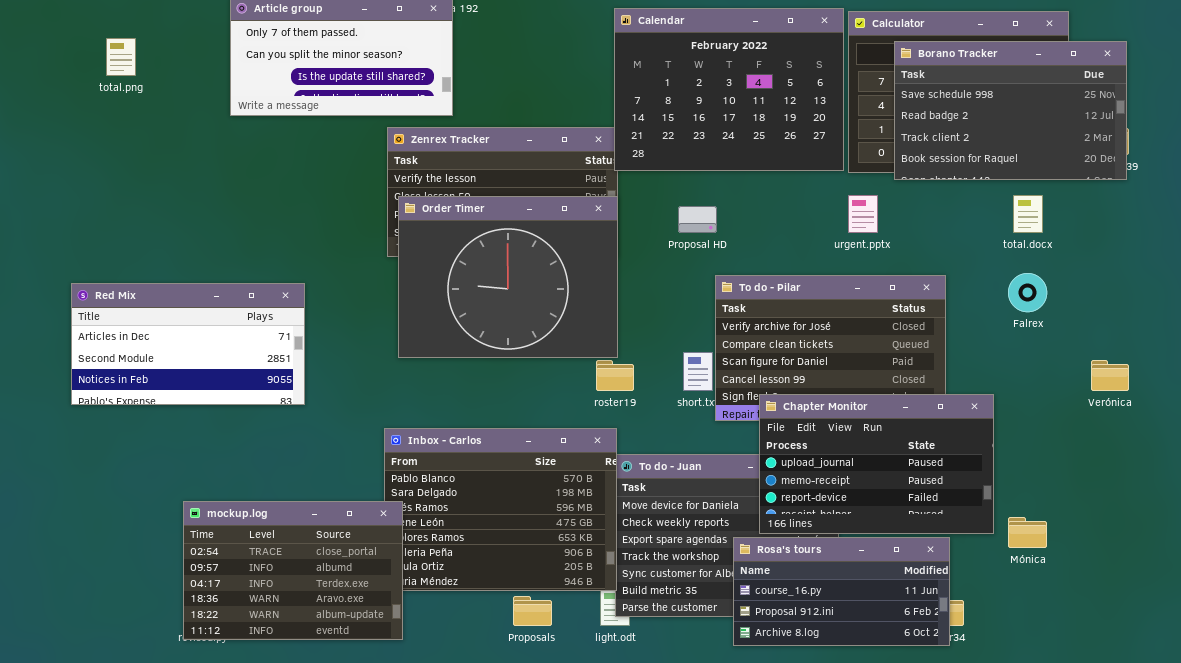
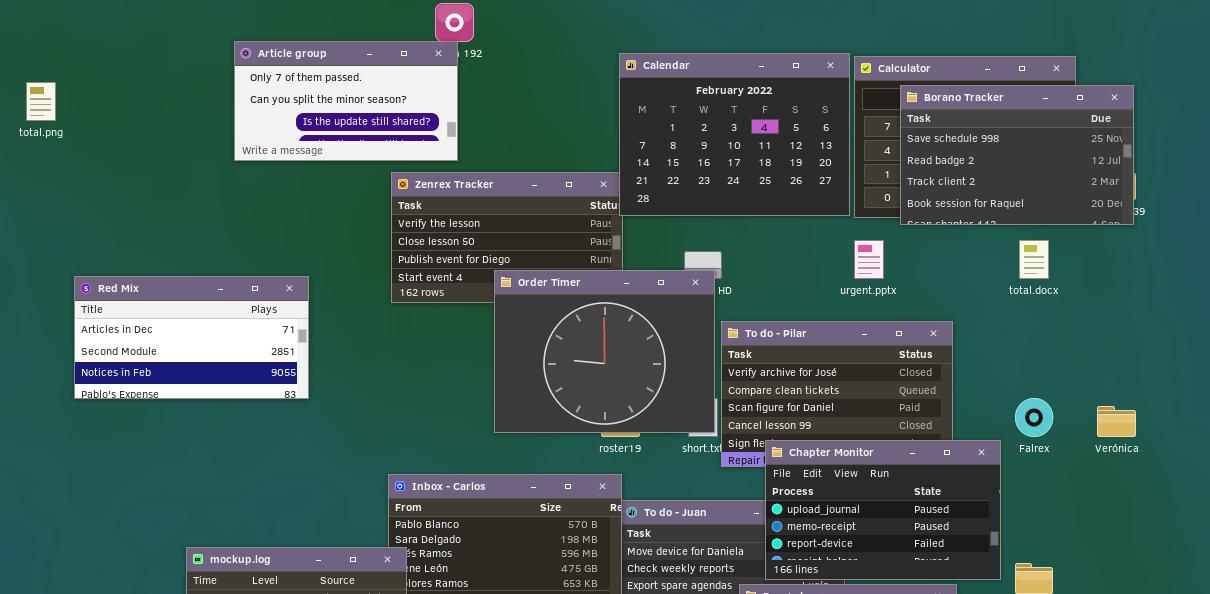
total.png: [106,38,136,76] -> [26,82,56,121], moved
Order Timer: [398,196,618,358] -> [494,270,715,433], moved
Falrex: [1008,273,1047,312] -> [1015,398,1053,437], moved
Red Mix: [71,283,305,405] -> [74,276,309,399], moved

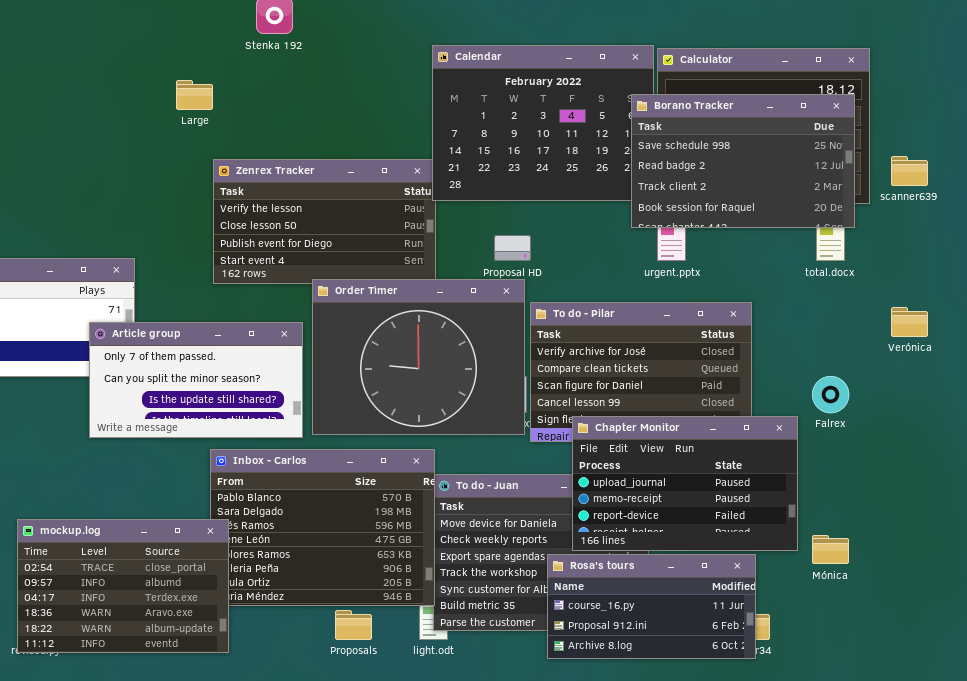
Article group: [234,41,458,161] -> [89,322,303,438], moved
Borano Tracker: [900,85,1134,225] -> [631,94,855,228], moved
Order Timer: [494,270,715,433] -> [312,279,525,435], moved
Verónica: [1097,406,1136,437] -> [891,307,928,337], moved

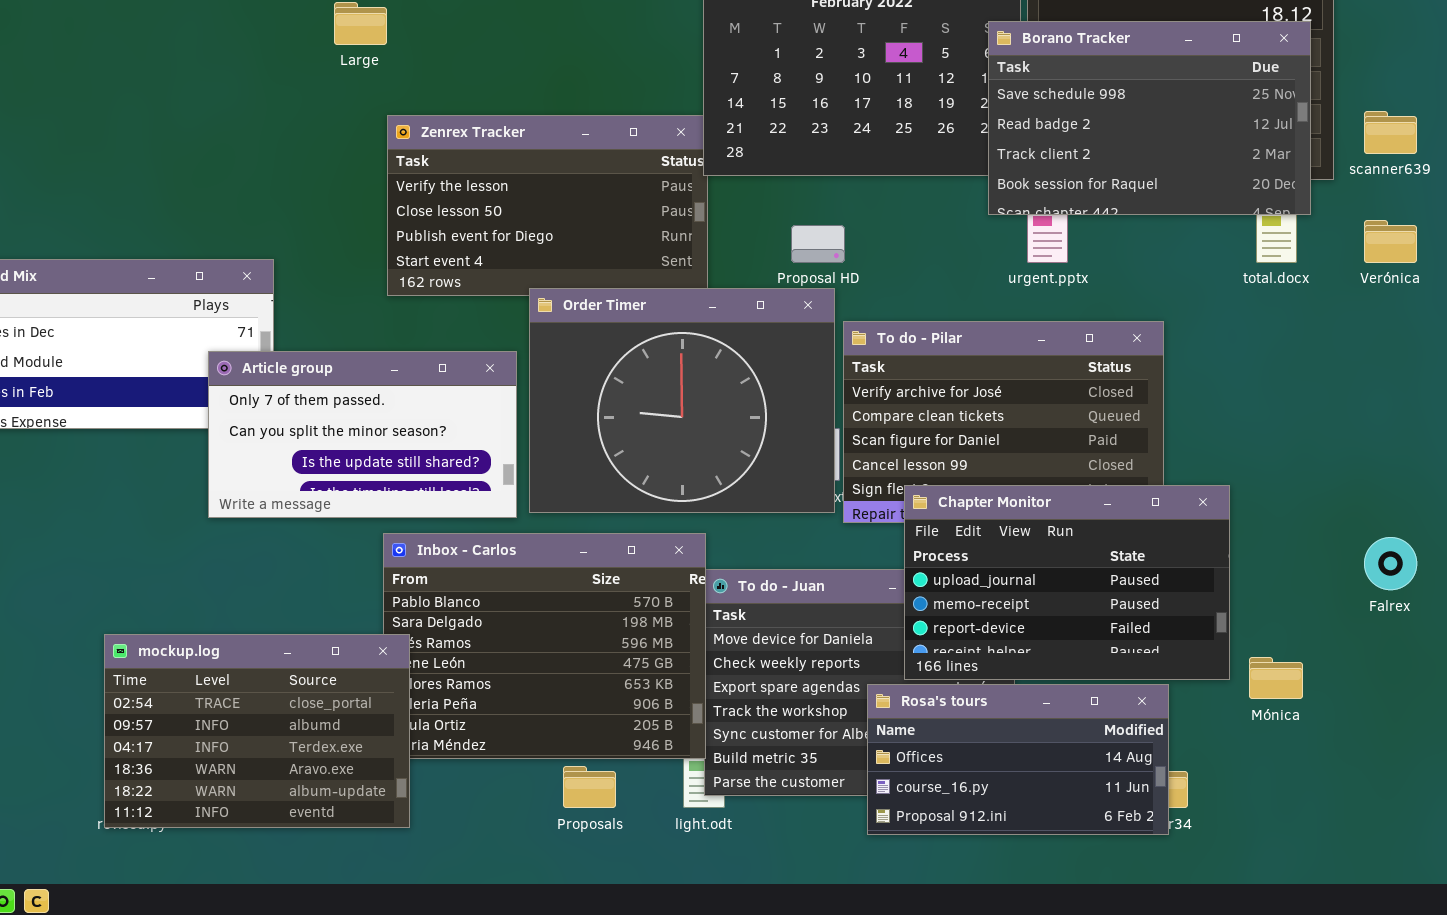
Verónica: [891,307,928,337] -> [1364,220,1417,263], moved
Falrex: [812,376,849,413] -> [1364,537,1417,590], moved
Rosa's tours: [547,554,756,659] -> [867,684,1169,835], scrolled up 1 row

